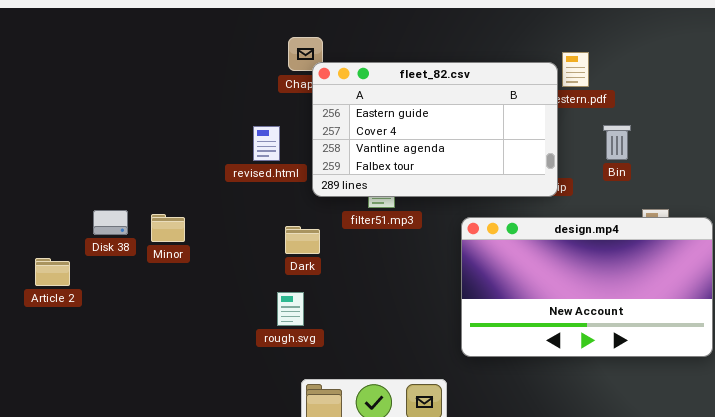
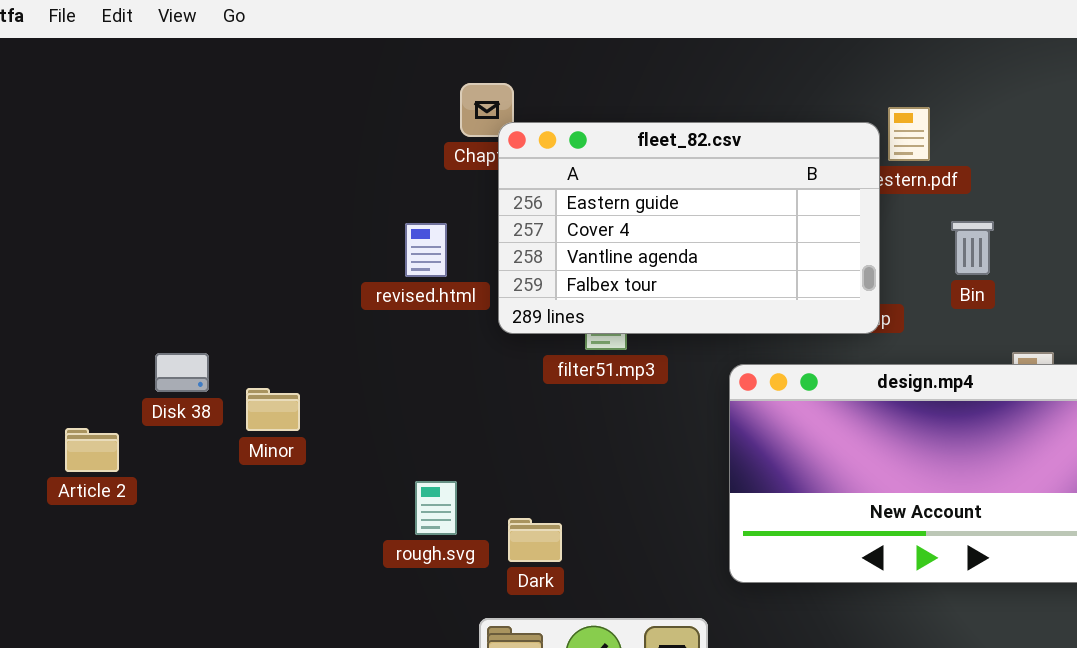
Minor: [151,214,185,242] -> [246,388,300,431], moved
Dark: [285,226,320,254] -> [508,518,562,562], moved
rough.svg: [277,292,304,326] -> [415,481,457,535], moved

